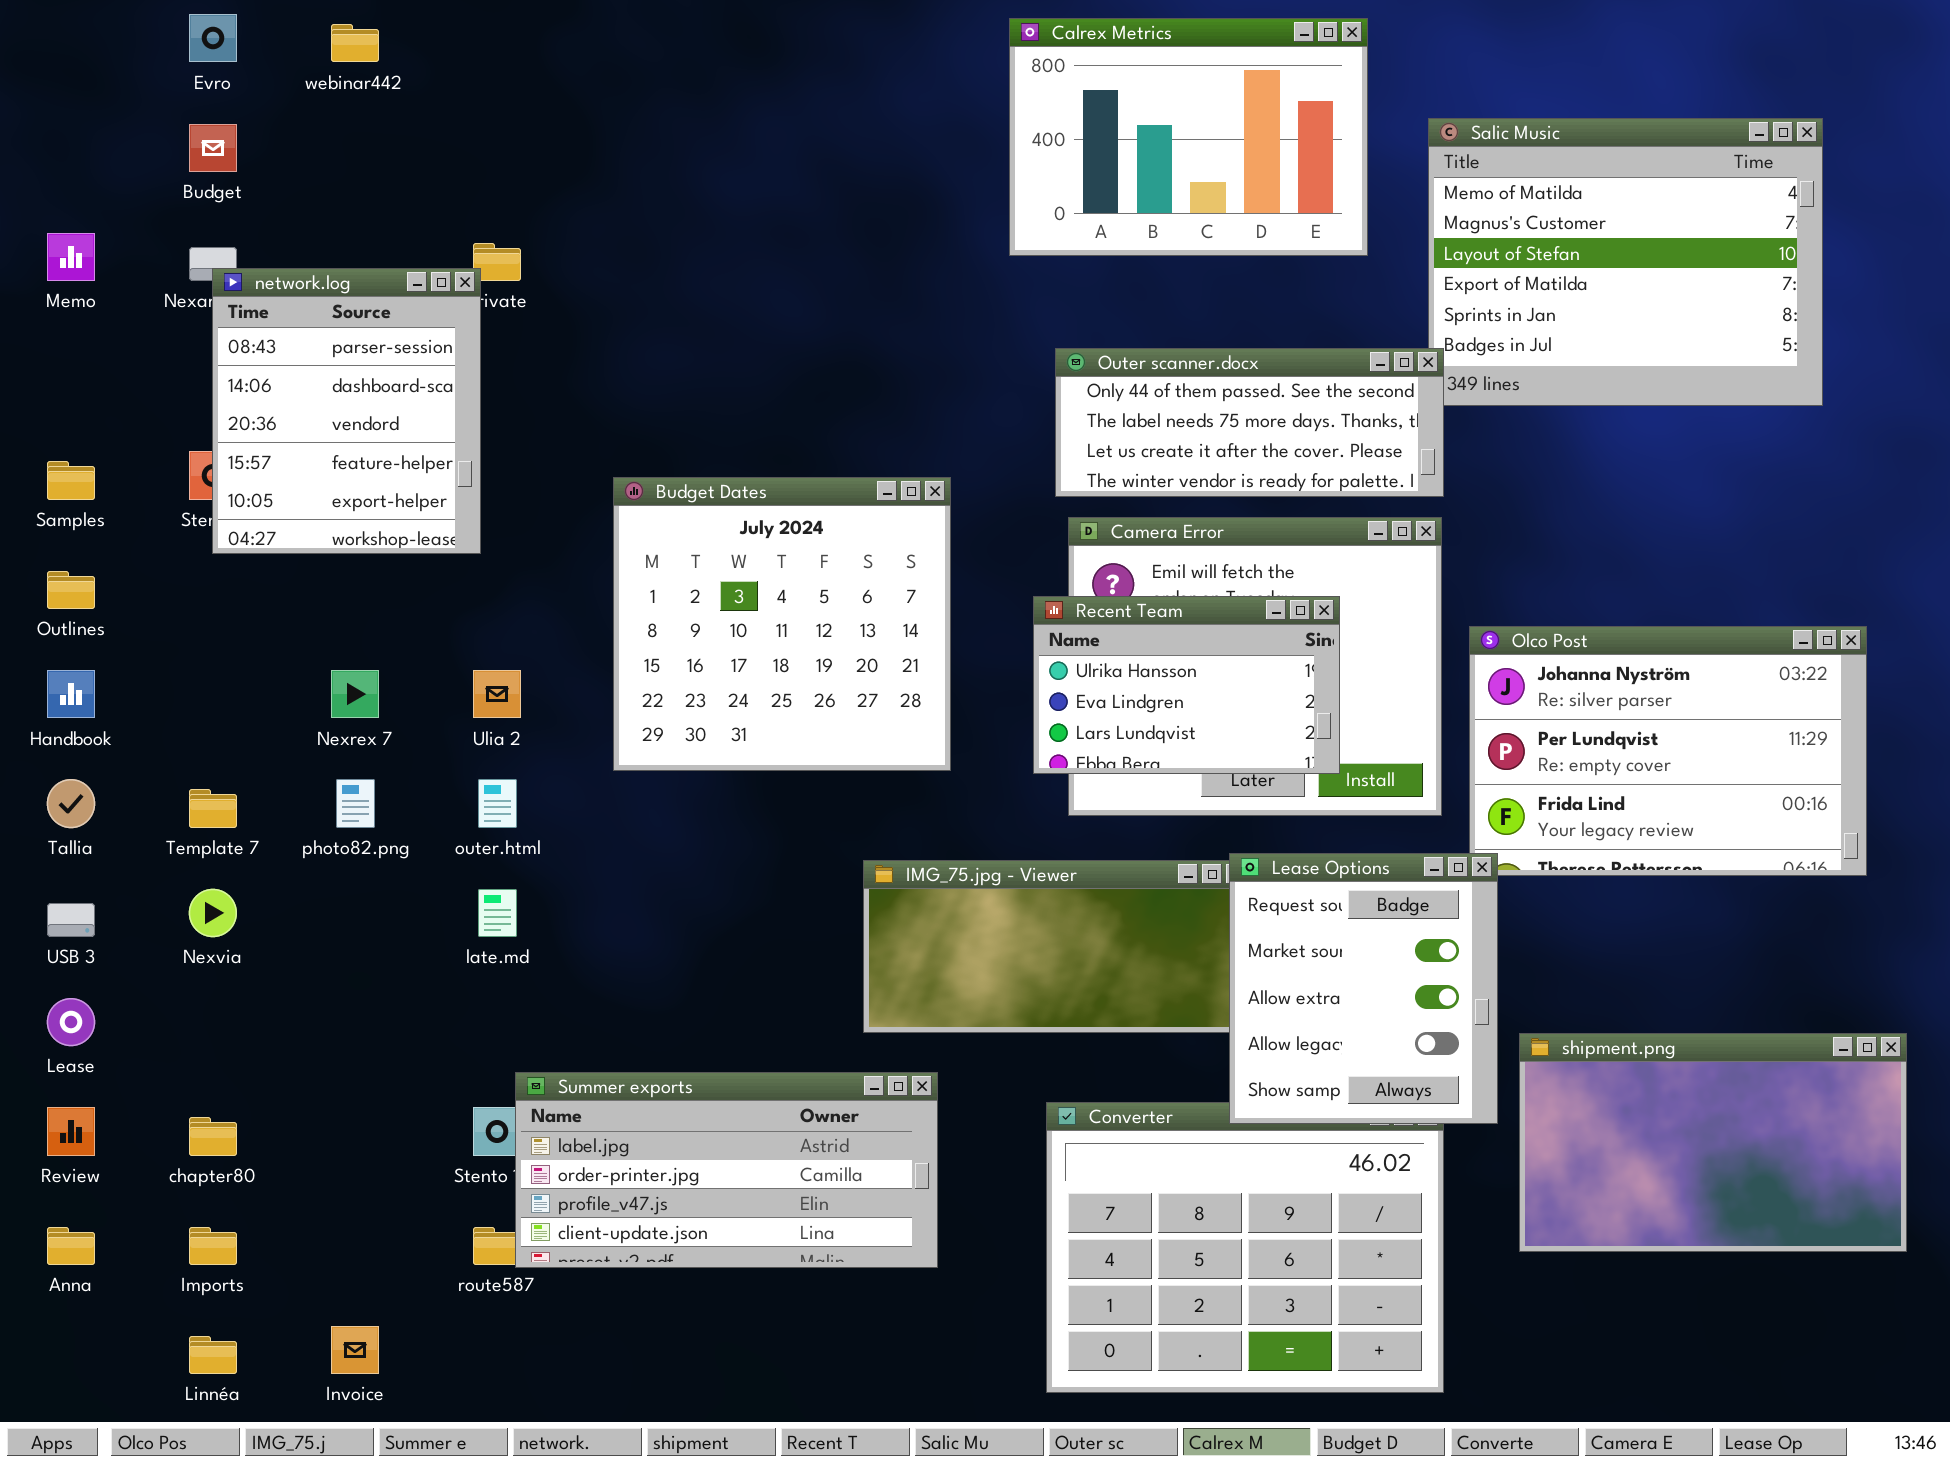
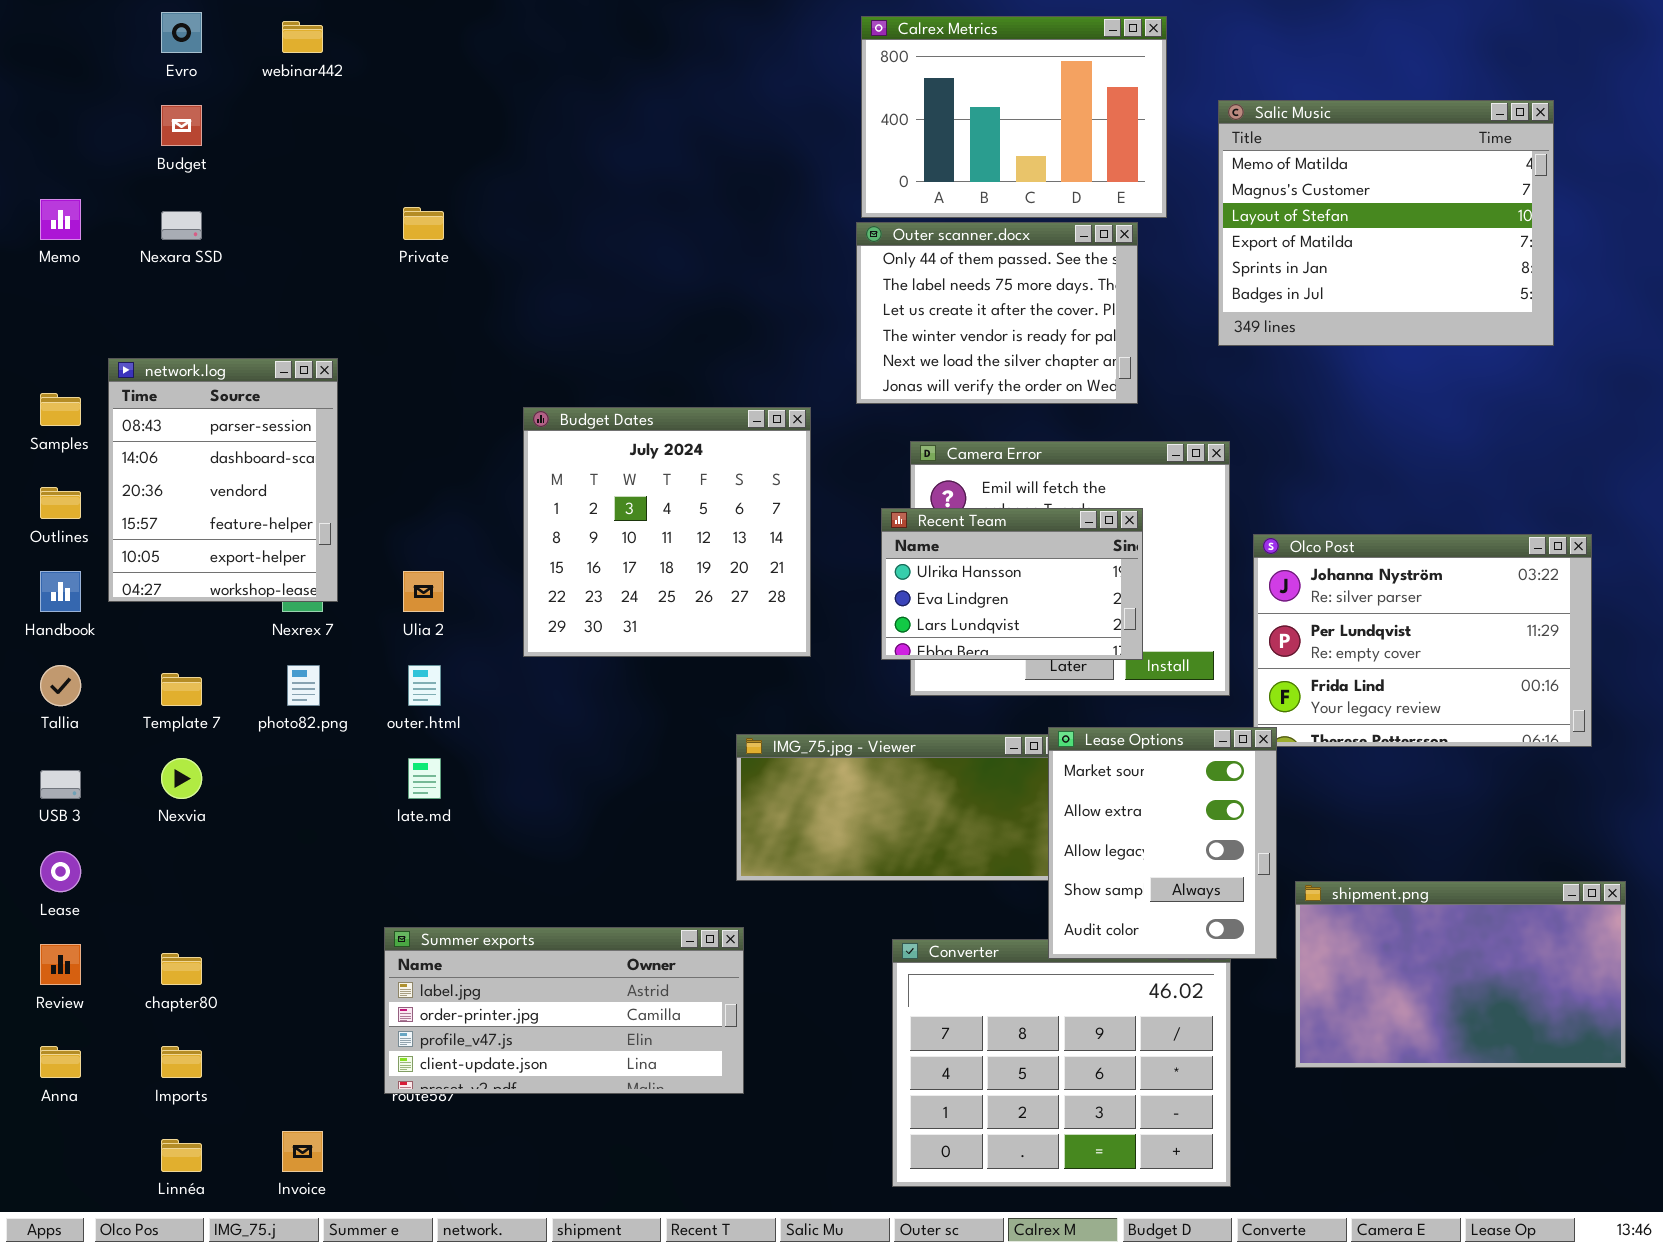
network.log: [212,268,481,554] -> [108,358,338,602], moved
Outer scanner.docx: [1055,348,1444,497] -> [856,222,1138,404], moved, resized
Lease Options: [1229,853,1498,1124] -> [1048,727,1277,959], scrolled down 1 row
Summer exports: [515,1072,938,1268] -> [384,927,744,1094], moved

